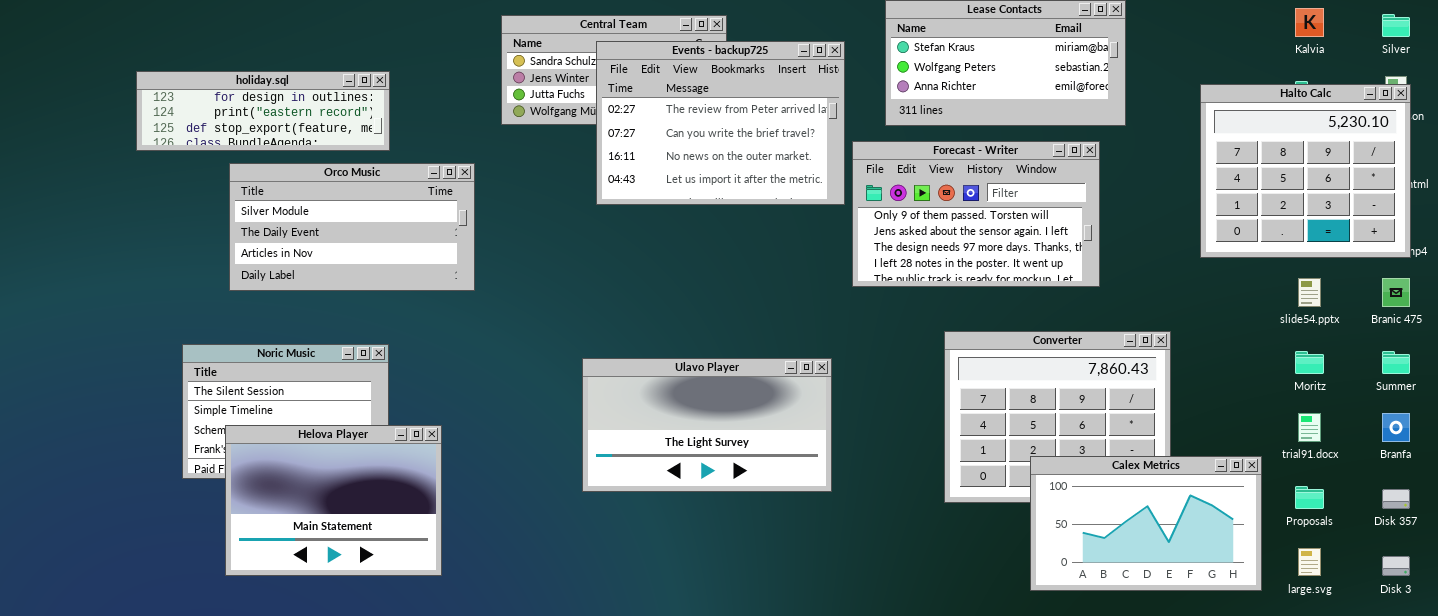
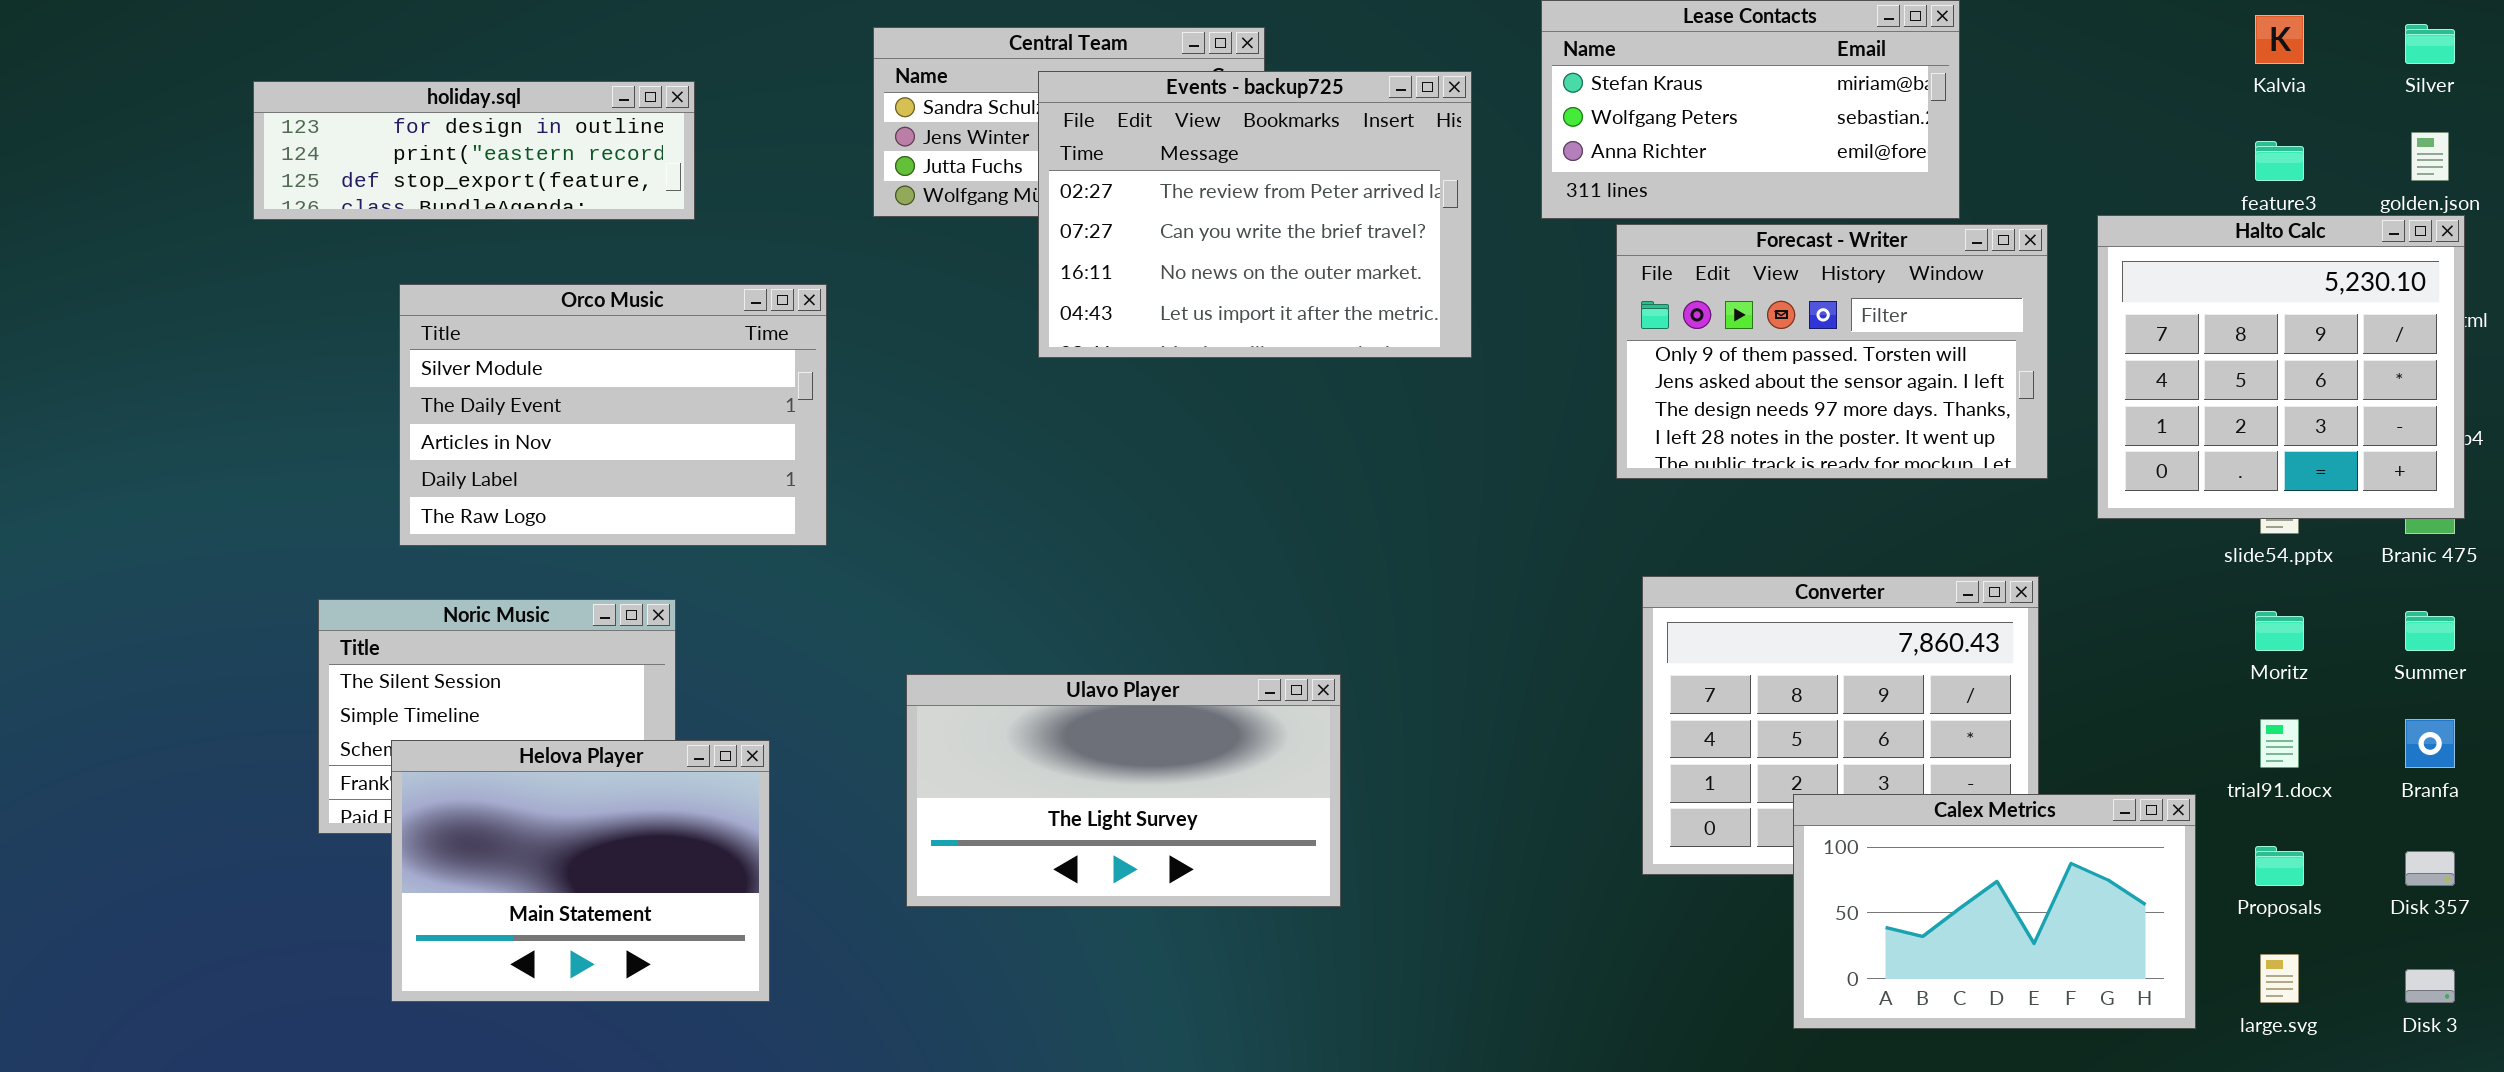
holiday.sql: [136,71,390,151] -> [253,81,695,220], moved
Halto Calc: [1200,84,1411,258] -> [2097,215,2465,519], moved
Forecast - Writer: [852,141,1100,287] -> [1616,224,2048,479], moved
Orco Music: [229,163,475,291] -> [399,284,827,546], resized
Ulavo Player: [582,358,832,492] -> [906,674,1341,907], moved

